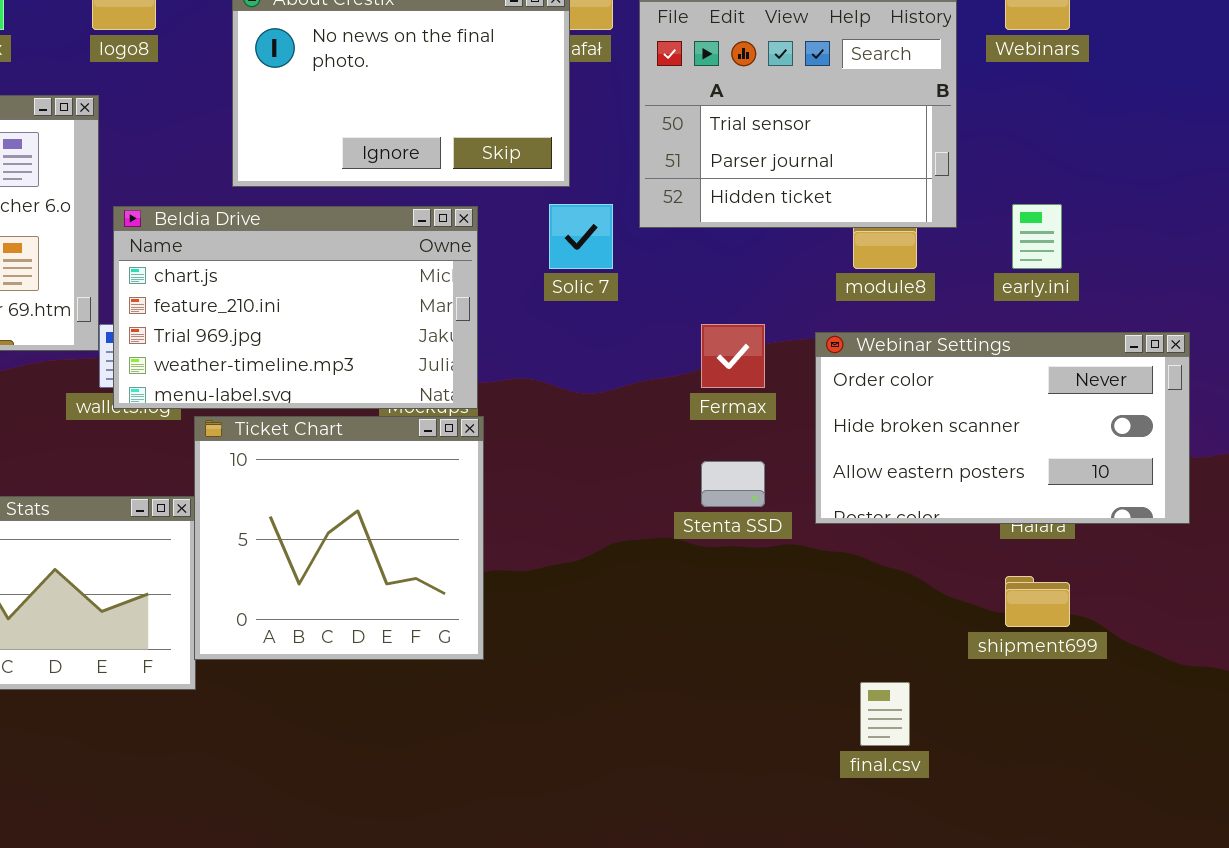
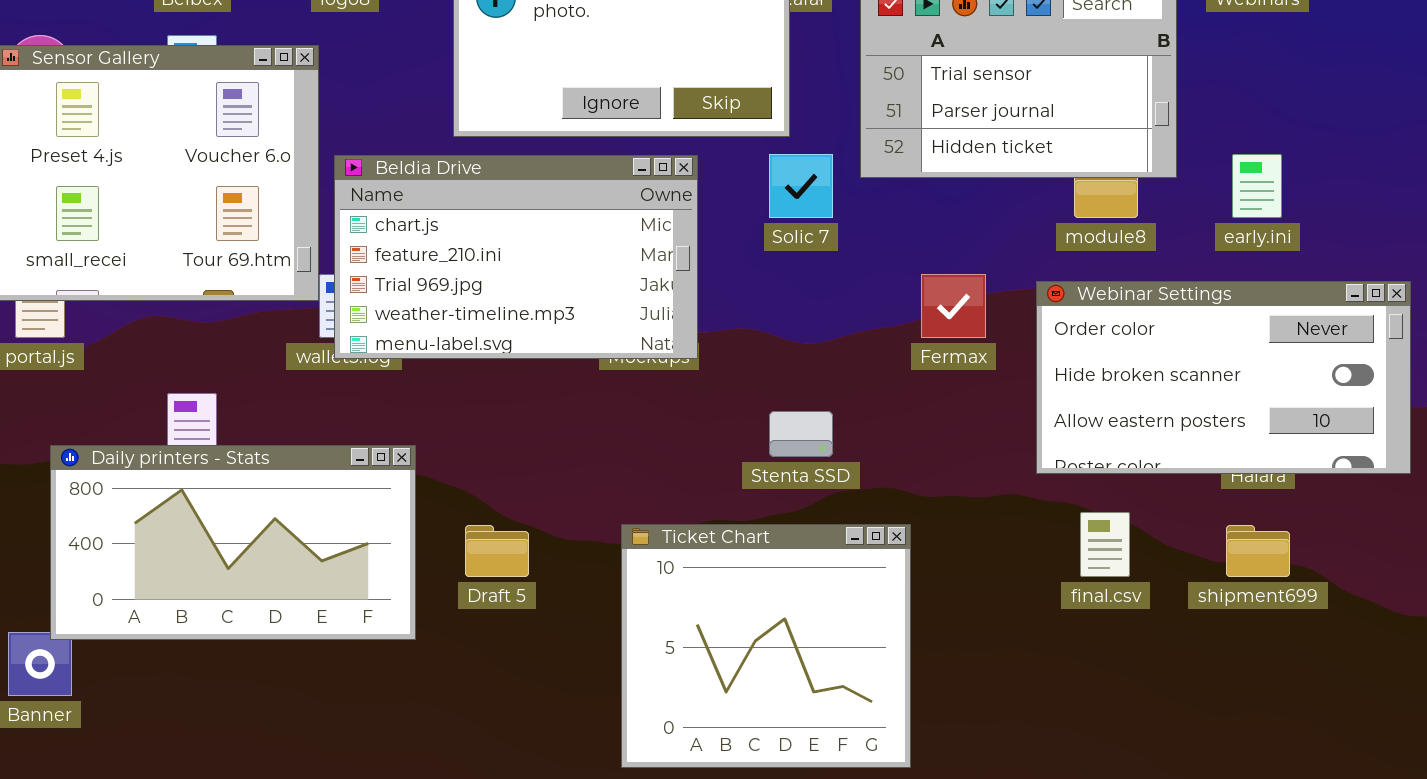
Ticket Chart: [194,416,484,660] -> [621,524,911,768], moved
Stenta SSD: [701,461,765,507] -> [769,411,833,457], moved
final.csv: [860,682,910,746] -> [1080,512,1130,577], moved

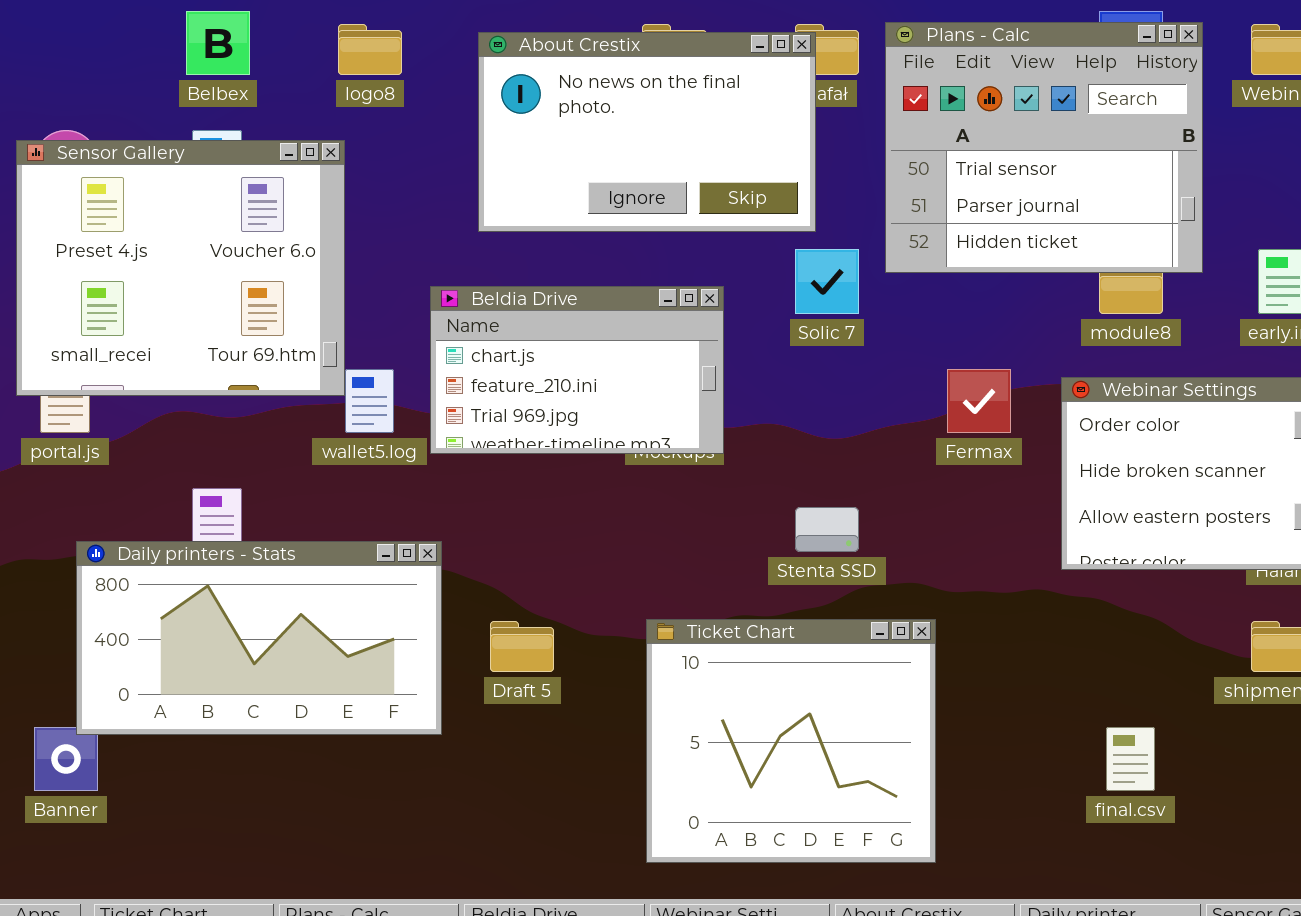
Beldia Drive: [334,155,698,359] -> [430,286,724,454], resized
final.csv: [1080,512,1130,577] -> [1106,727,1155,791], moved

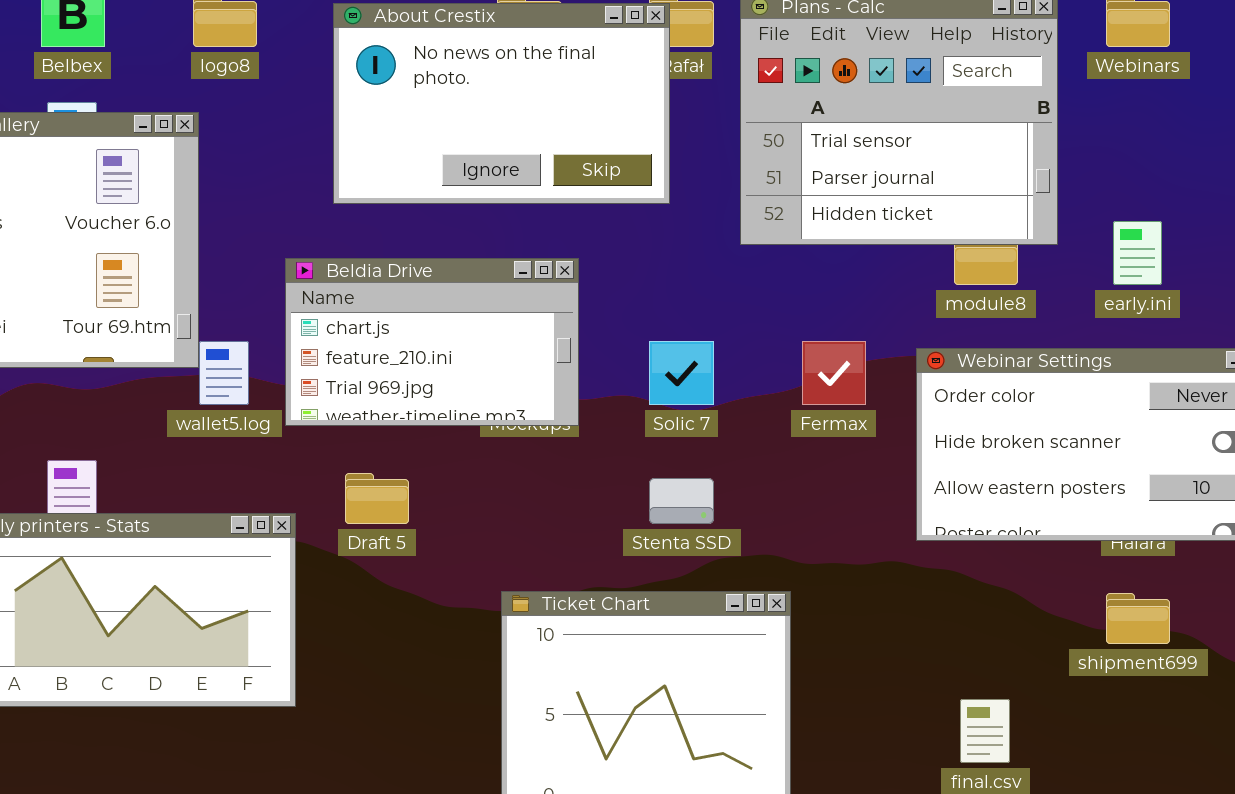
Solic 7: [795,249,859,314] -> [649,341,714,405], moved
Draft 5: [490,621,554,672] -> [345,473,409,524], moved

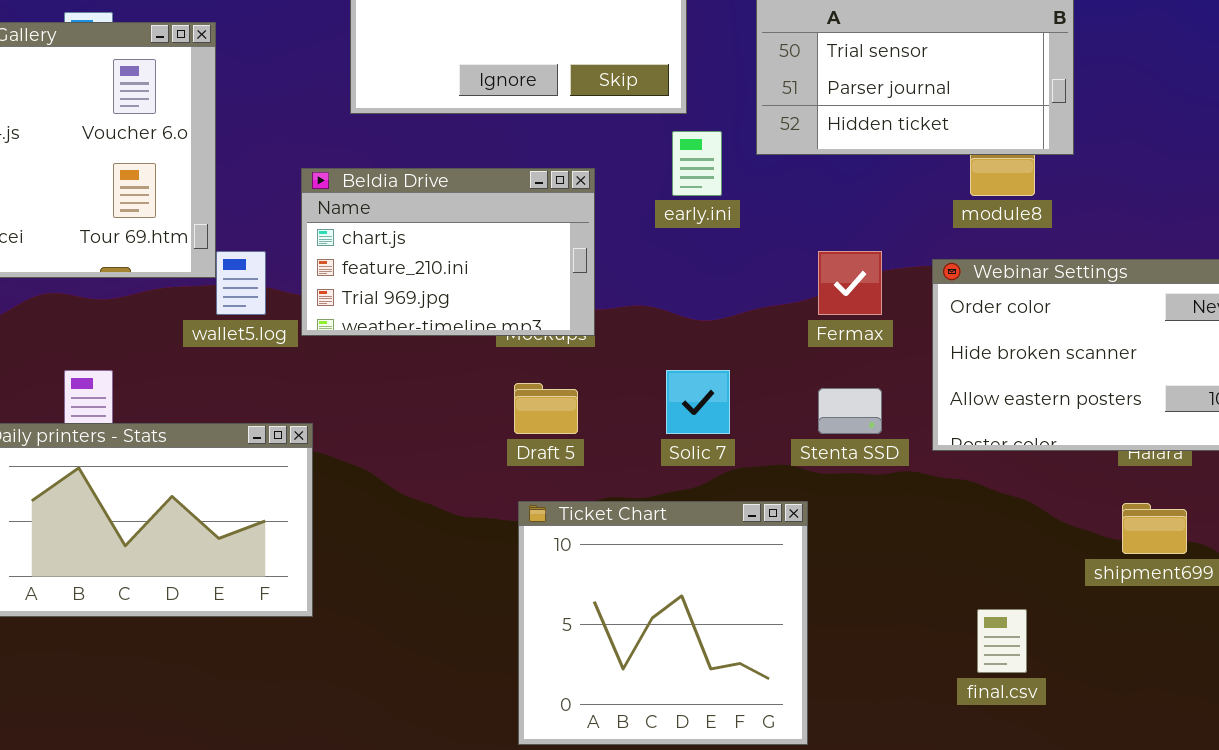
early.ini: [1113,221,1162,285] -> [672,131,722,196], moved
Solic 7: [649,341,714,405] -> [666,370,730,434], moved
Draft 5: [345,473,409,524] -> [514,383,578,434], moved
Stenta SSD: [649,478,714,524] -> [818,388,882,434], moved

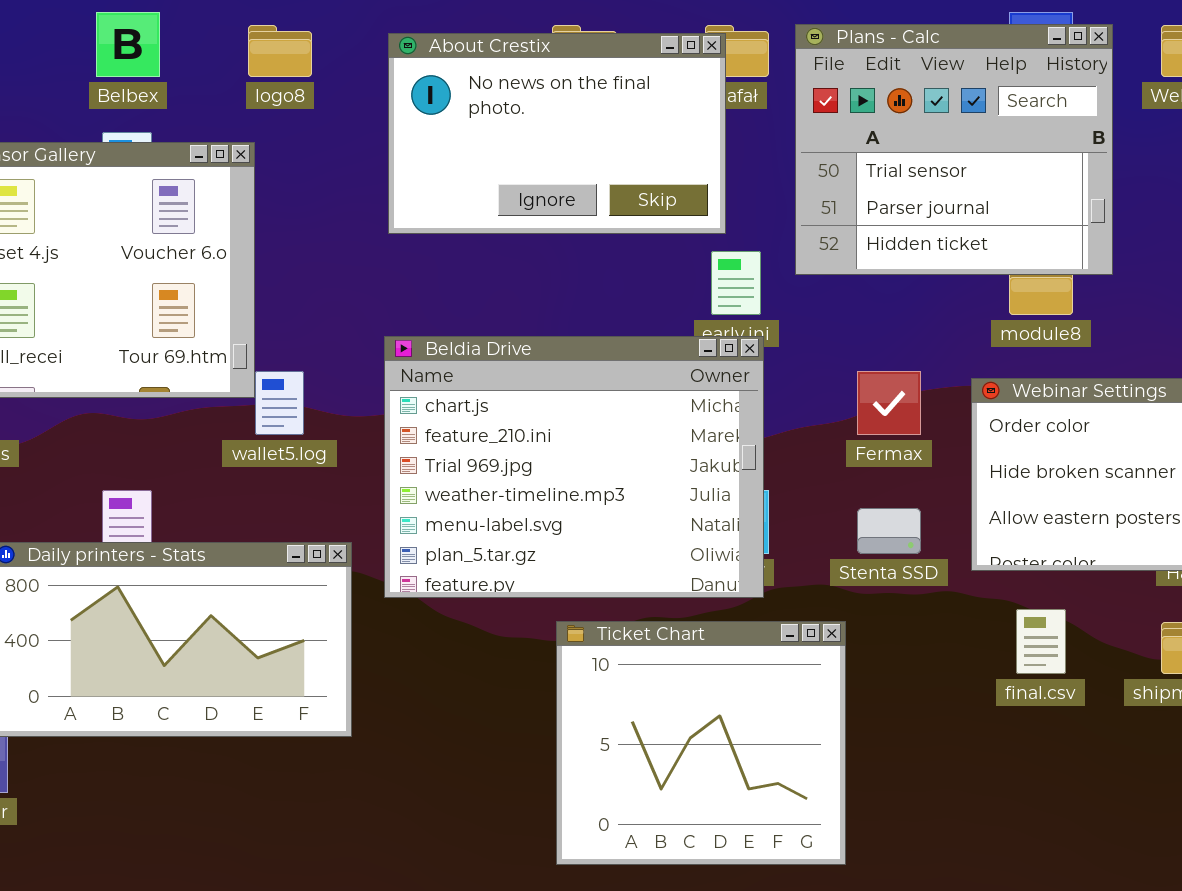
Beldia Drive: [301,168,595,336] -> [384,336,764,598], moved, resized
final.csv: [977,609,1027,673] -> [1016,609,1066,674], moved

